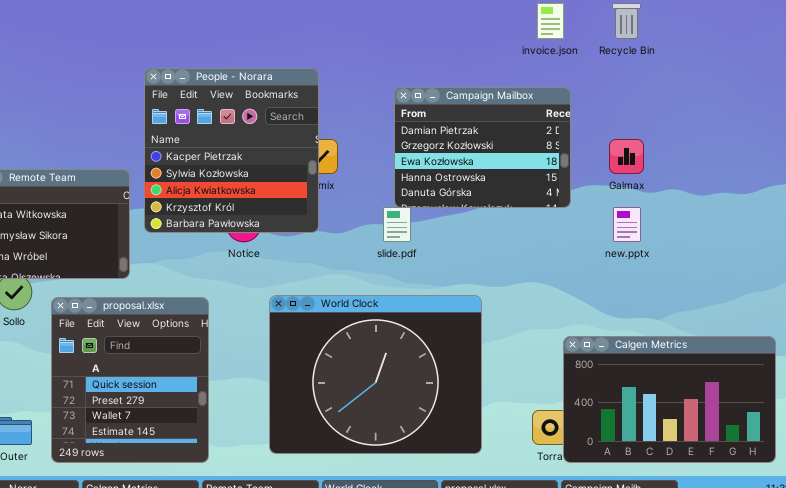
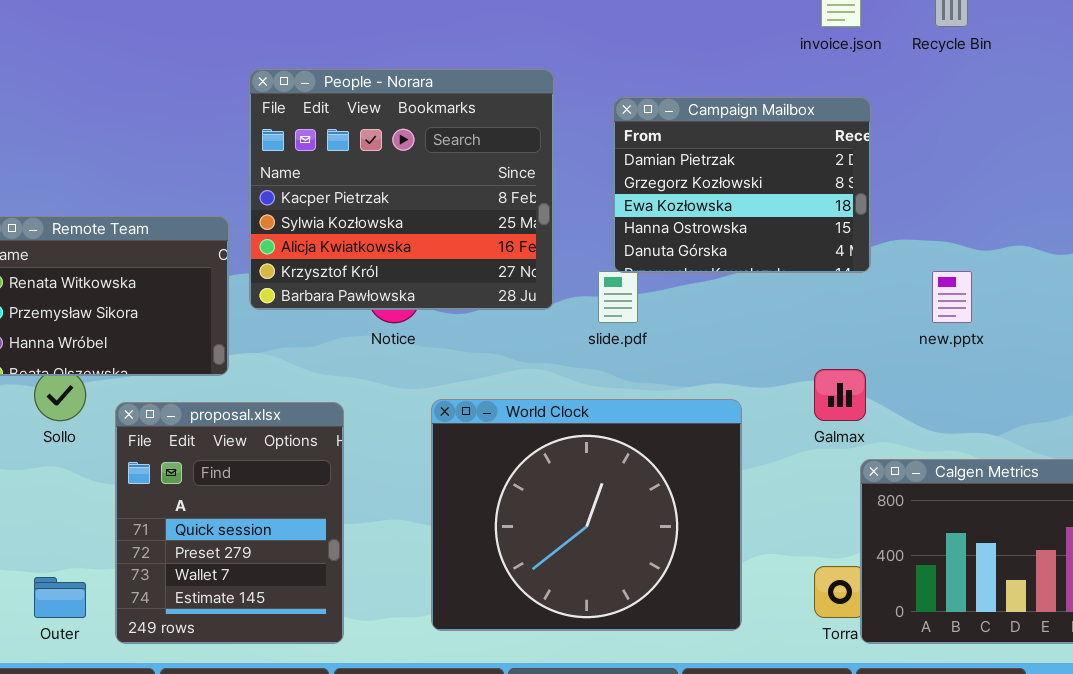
People - Norara: [144,68,319,233] -> [249,69,554,310], resized
Galmax: [609,139,644,174] -> [814,369,866,421], moved

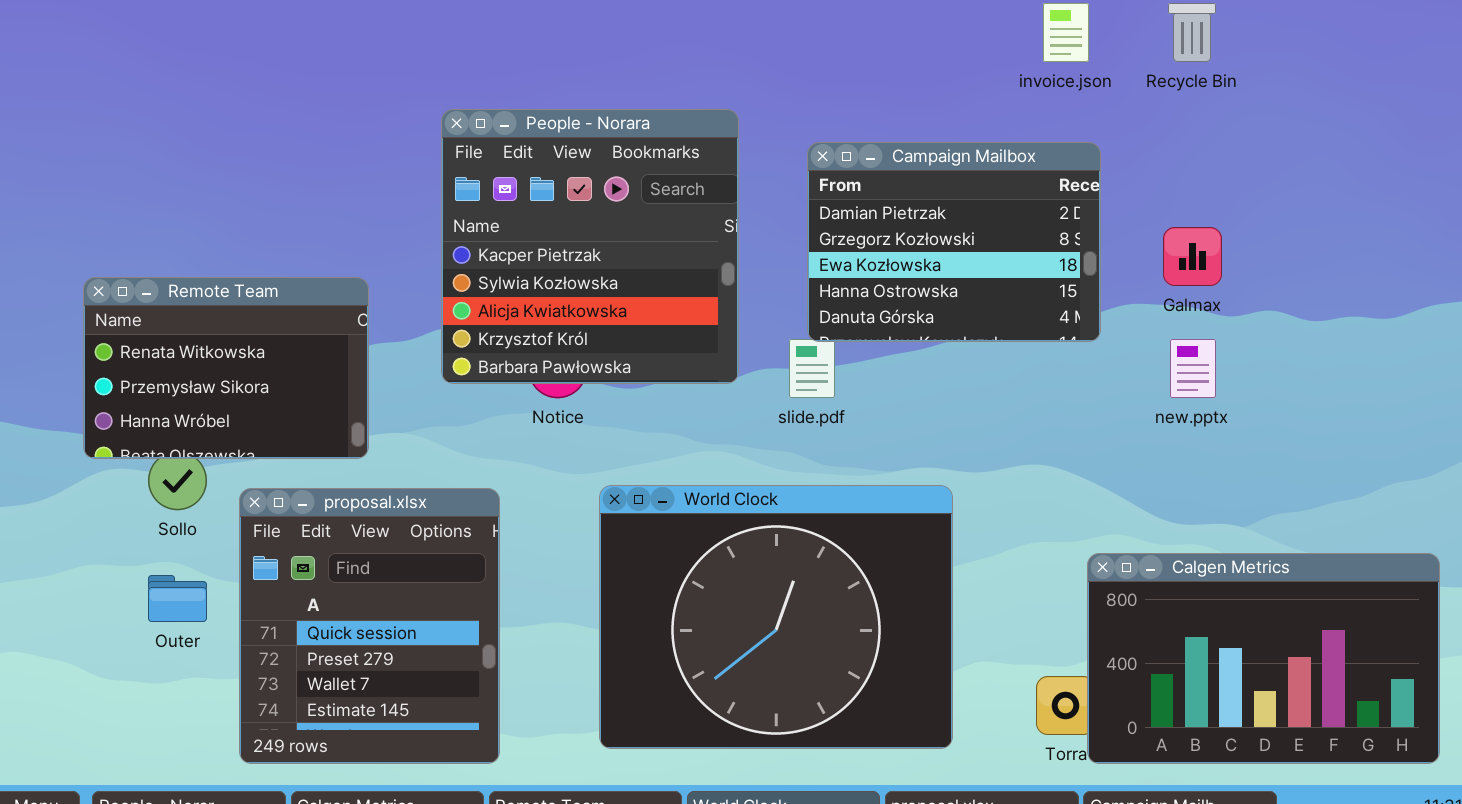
People - Norara: [249,69,554,310] -> [441,109,739,384], resized
Galmax: [814,369,866,421] -> [1163,227,1222,286], moved
Outer: [34,577,86,618] -> [148,575,207,622], moved

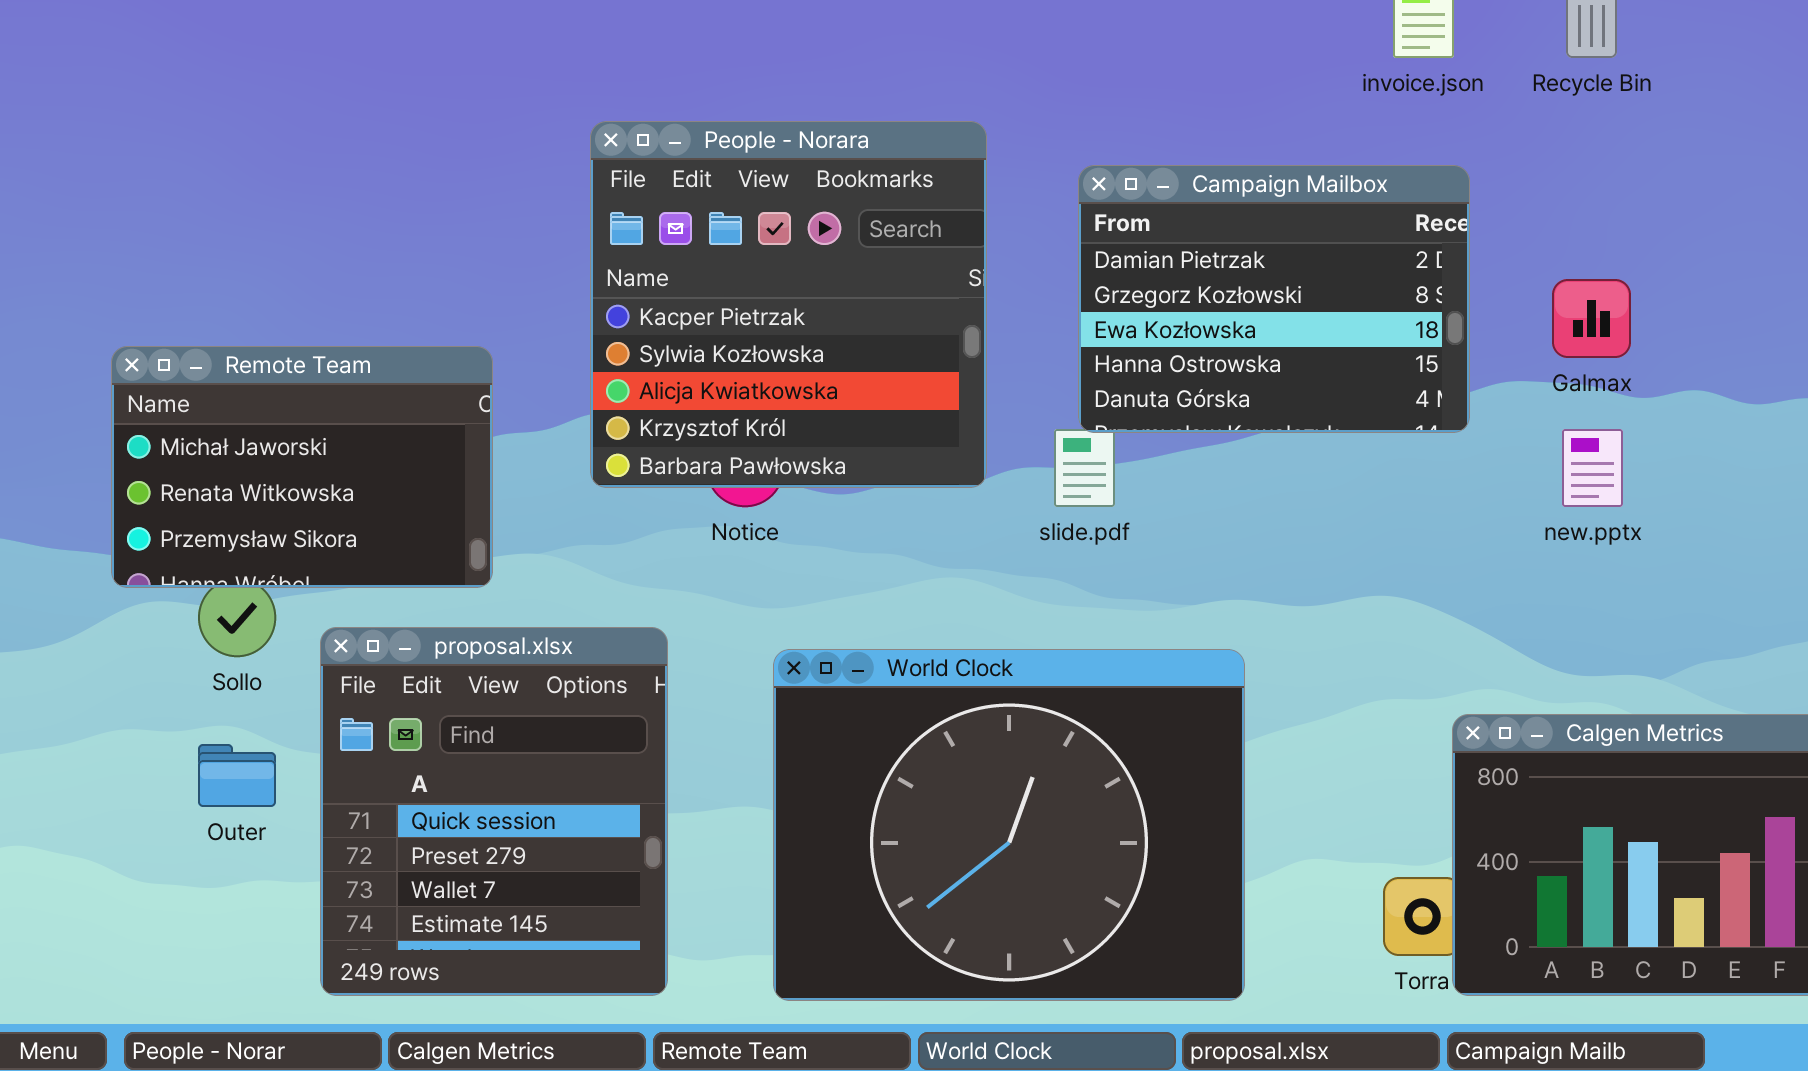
Remote Team: [83,277,369,459] -> [111,346,493,588], scrolled up 1 row
World Clock: [599,485,953,749] -> [773,649,1245,1001], moved

